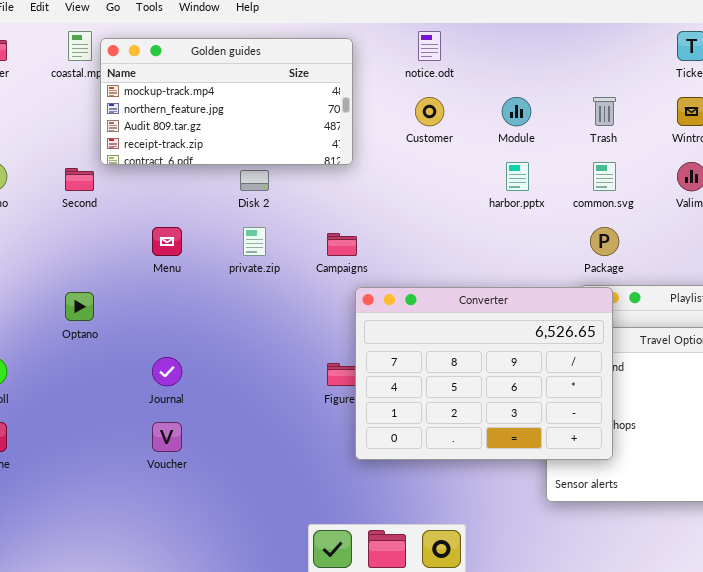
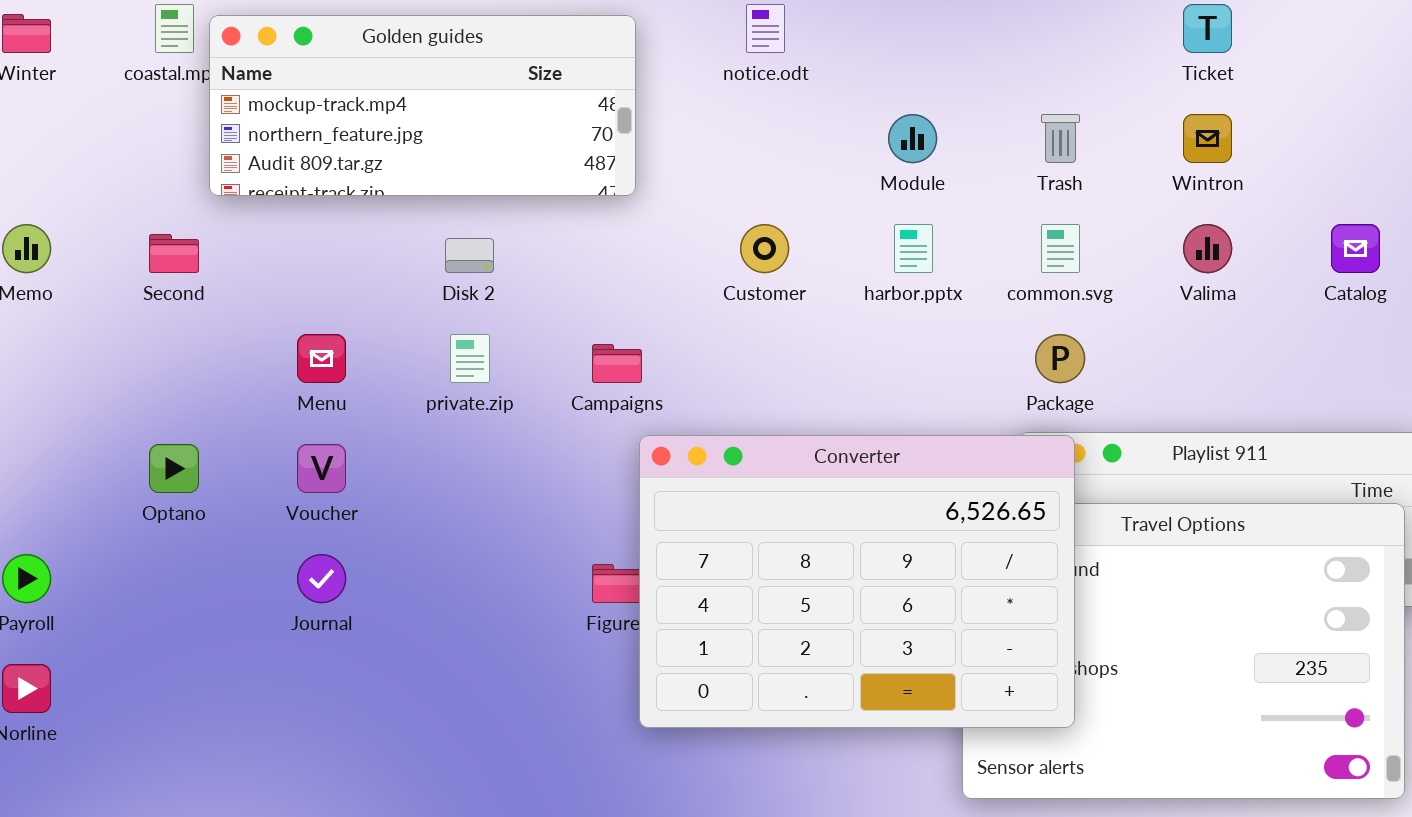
Golden guides: [100,38,353,165] -> [209,15,636,196], resized
Customer: [415,97,444,126] -> [740,224,789,273], moved
Voucher: [152,422,182,452] -> [297,444,346,493], moved

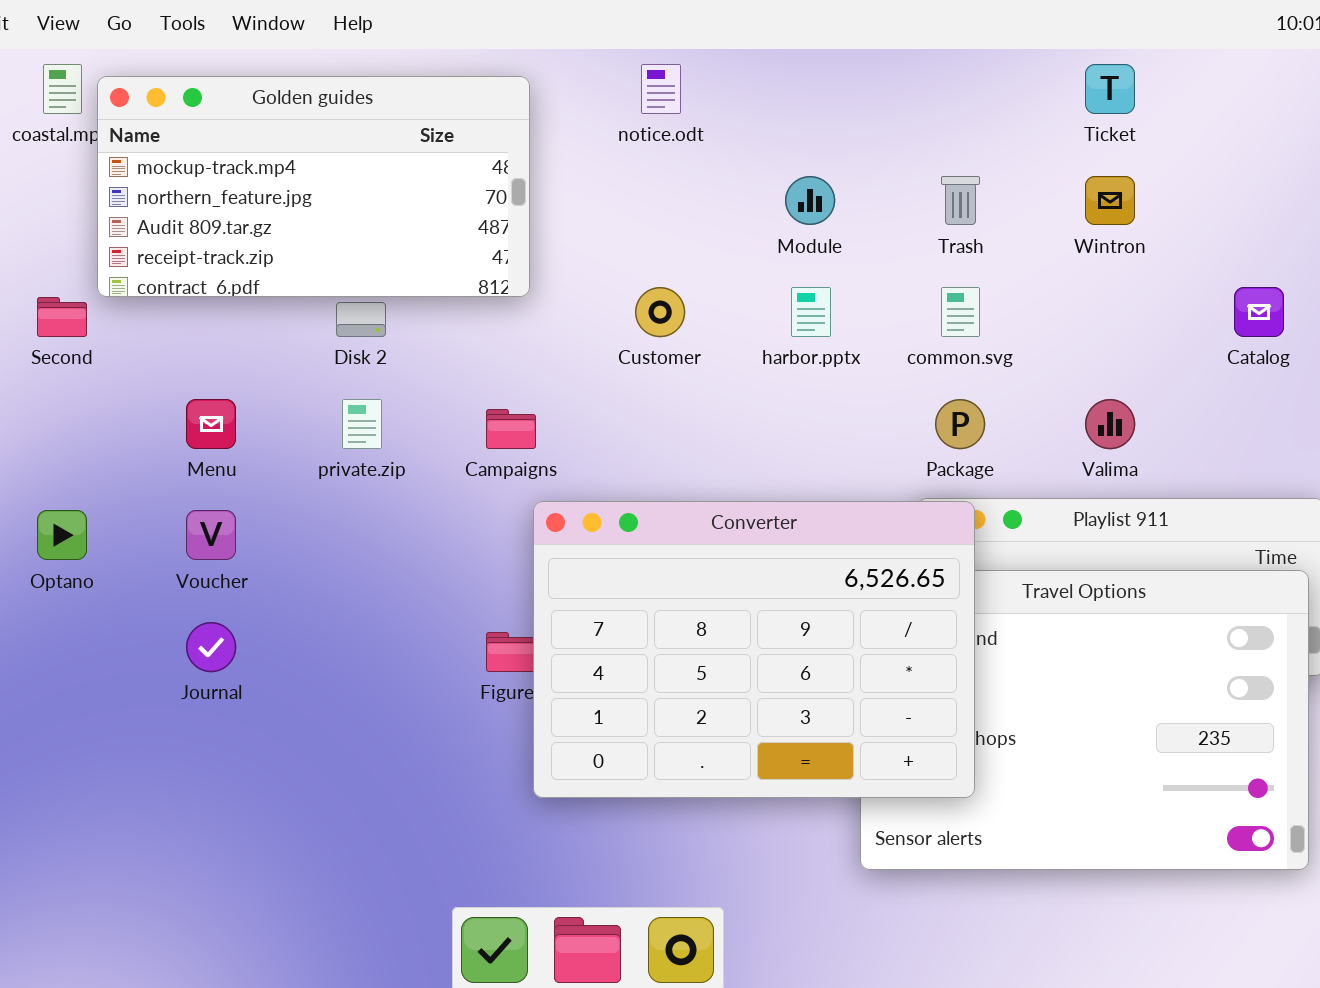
Golden guides: [209,15,636,196] -> [97,76,530,297], resized
Valima: [1183,224,1232,273] -> [1085,399,1135,449], moved

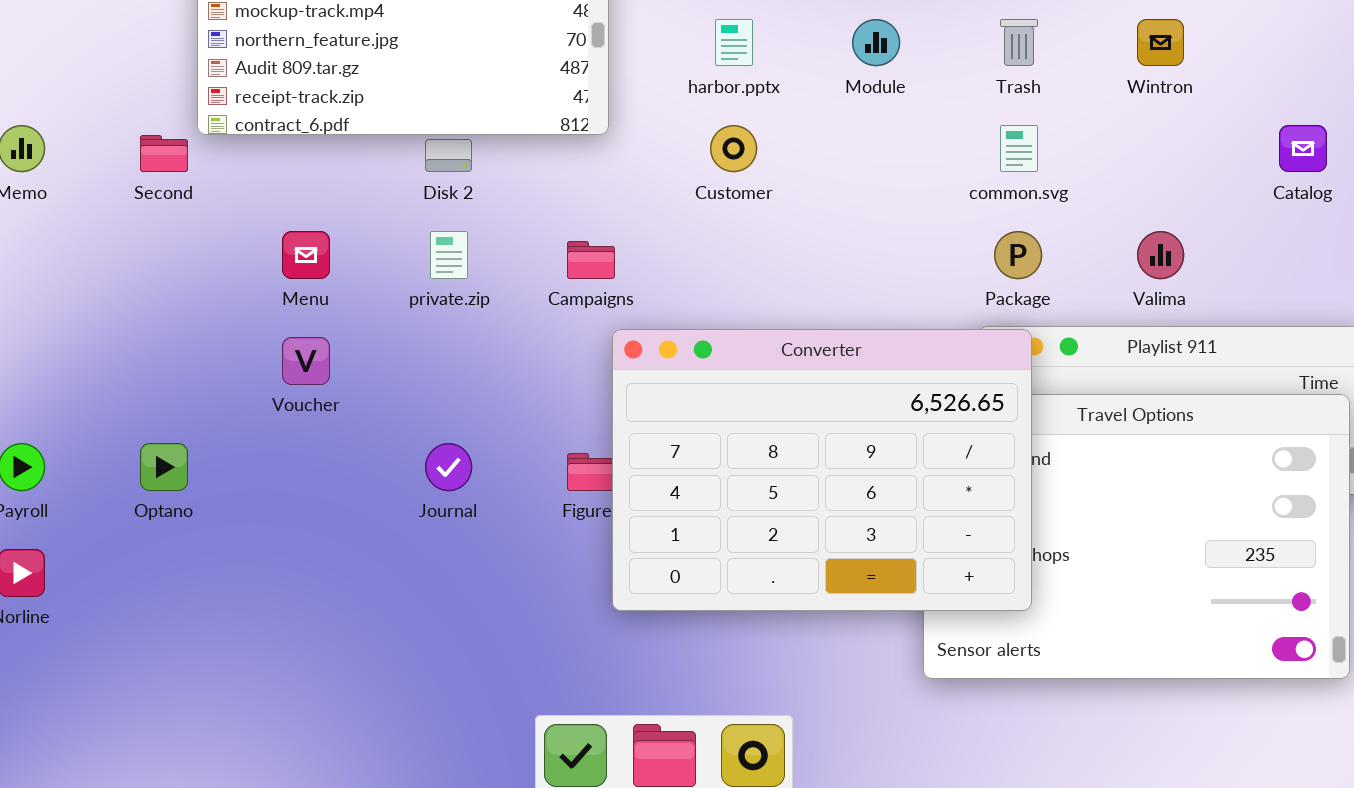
harbor.pptx: [791,287,831,337] -> [715,19,753,66], moved
Optano: [37,510,87,560] -> [140,443,188,491], moved
Journal: [186,622,236,672] -> [425,443,472,491], moved

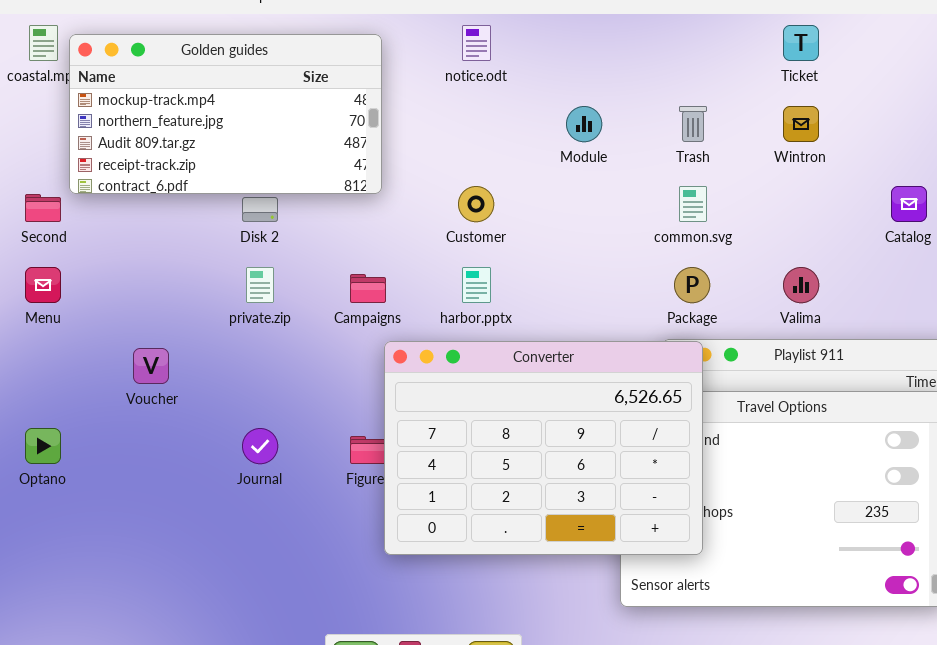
harbor.pptx: [715,19,753,66] -> [462,267,491,303], moved
Menu: [282,231,330,279] -> [25,267,61,303], moved

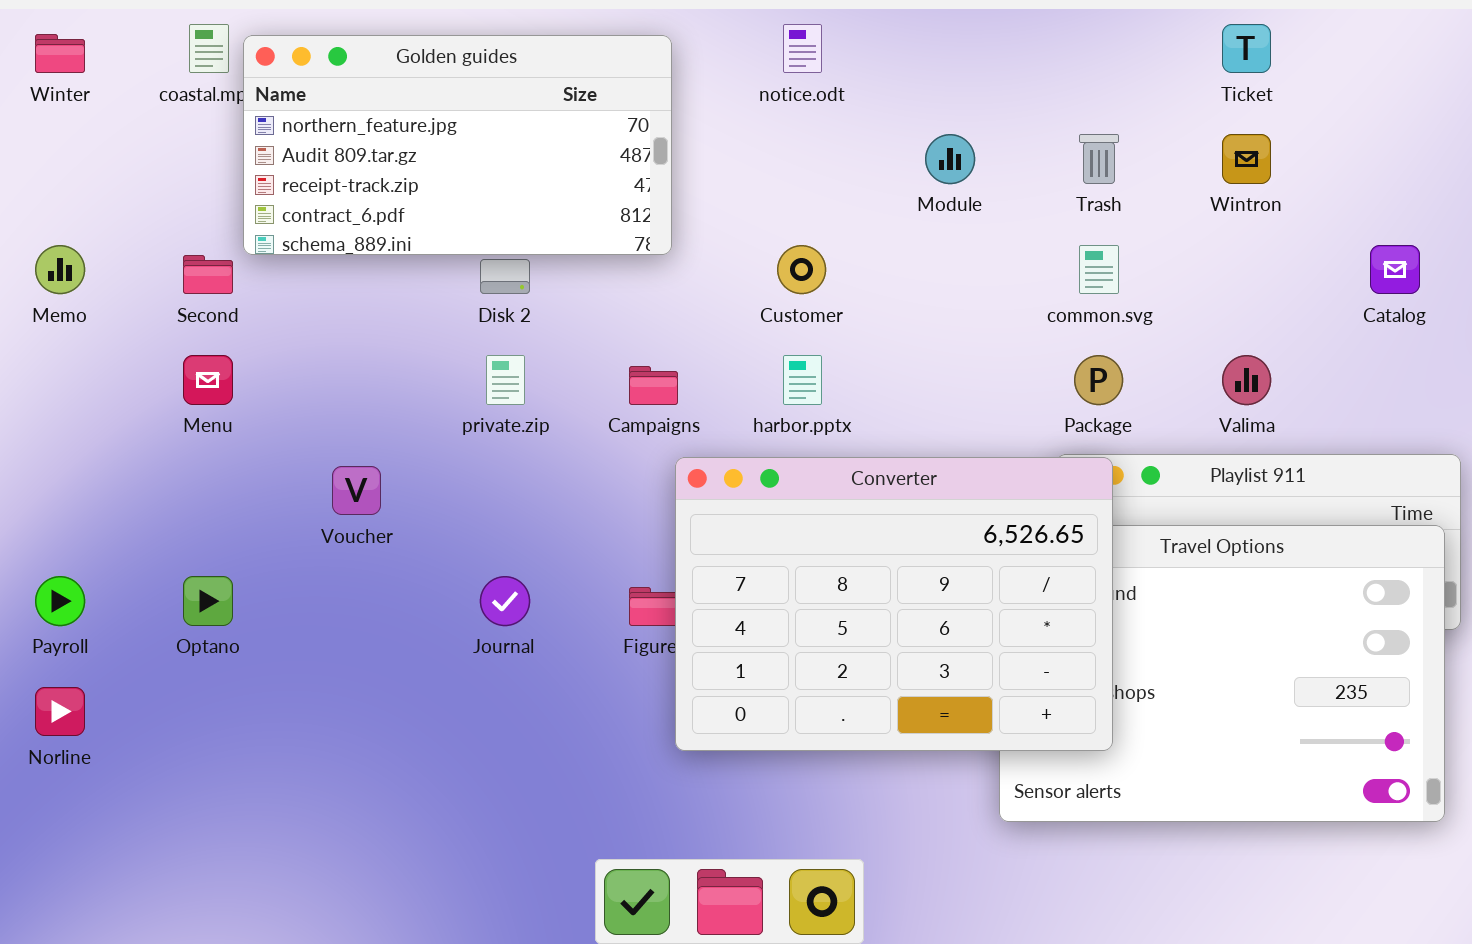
Golden guides: [69,34,382,194] -> [243,35,672,255], scrolled down 1 row

